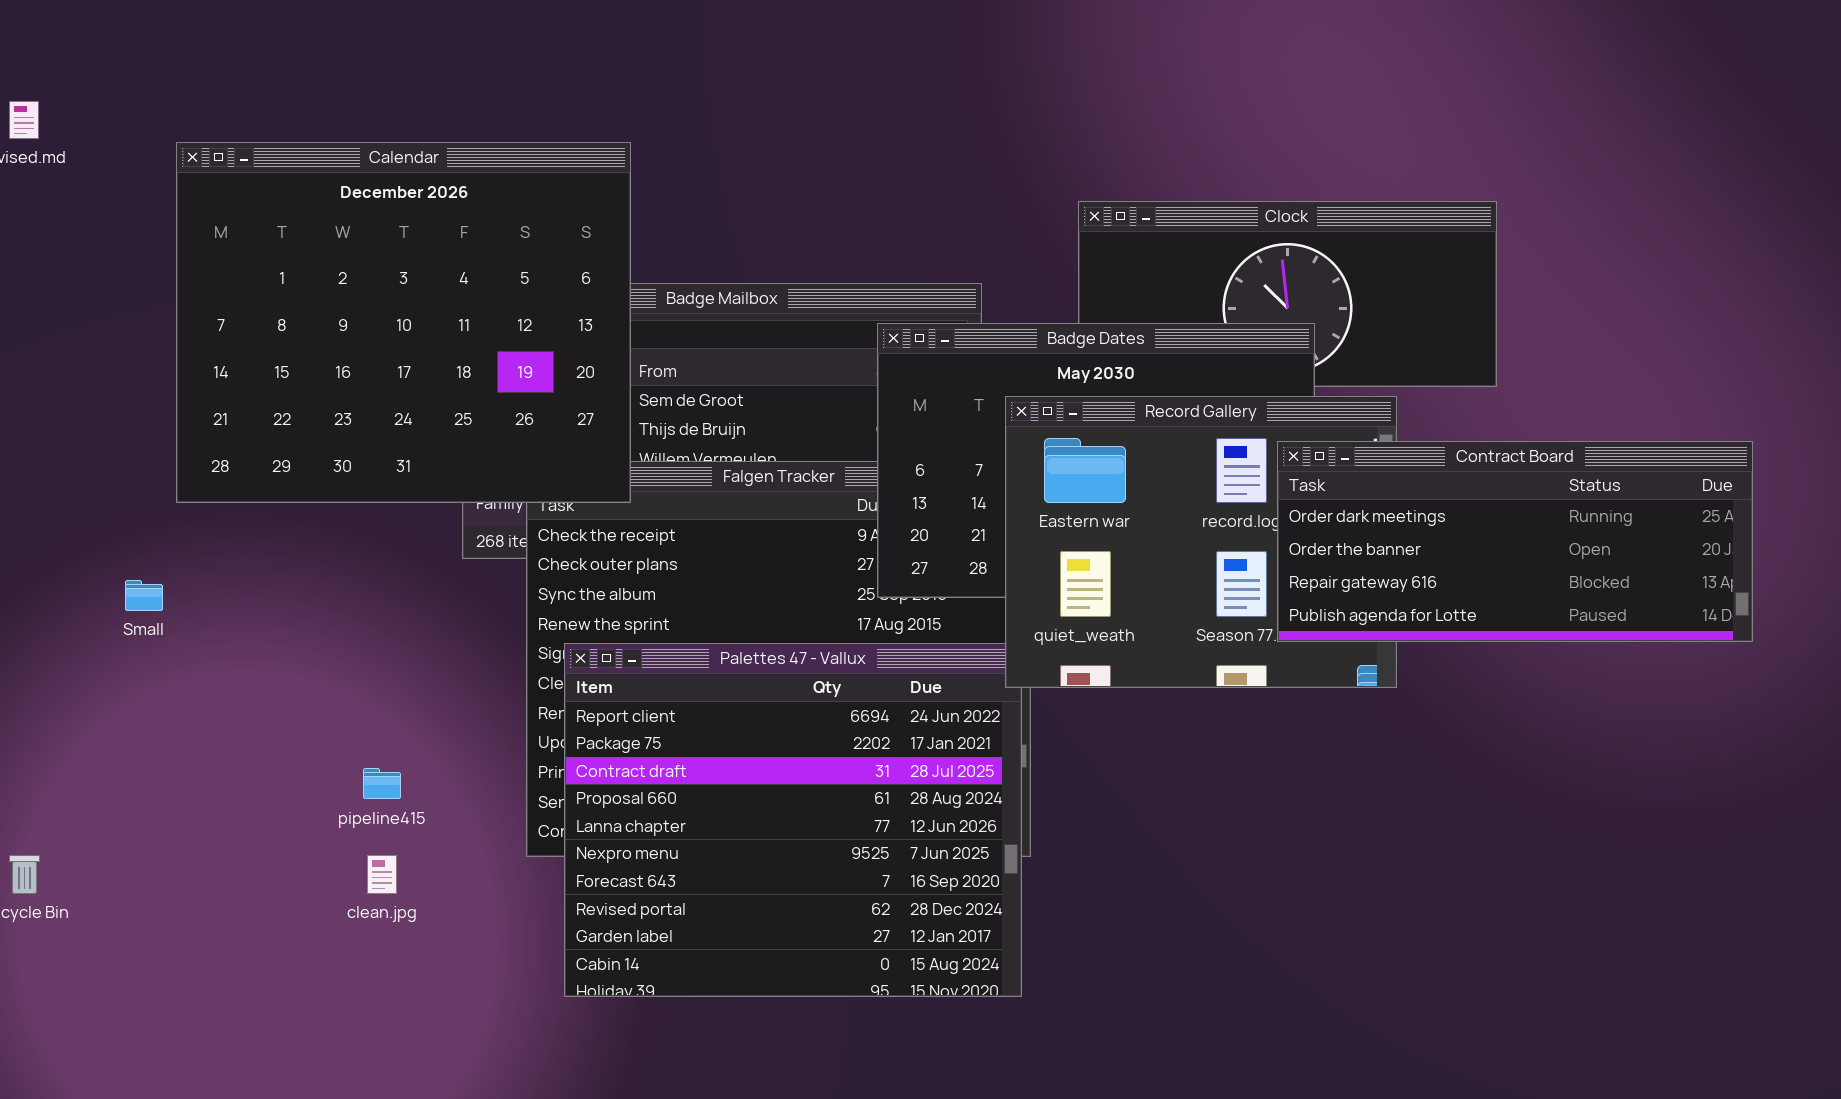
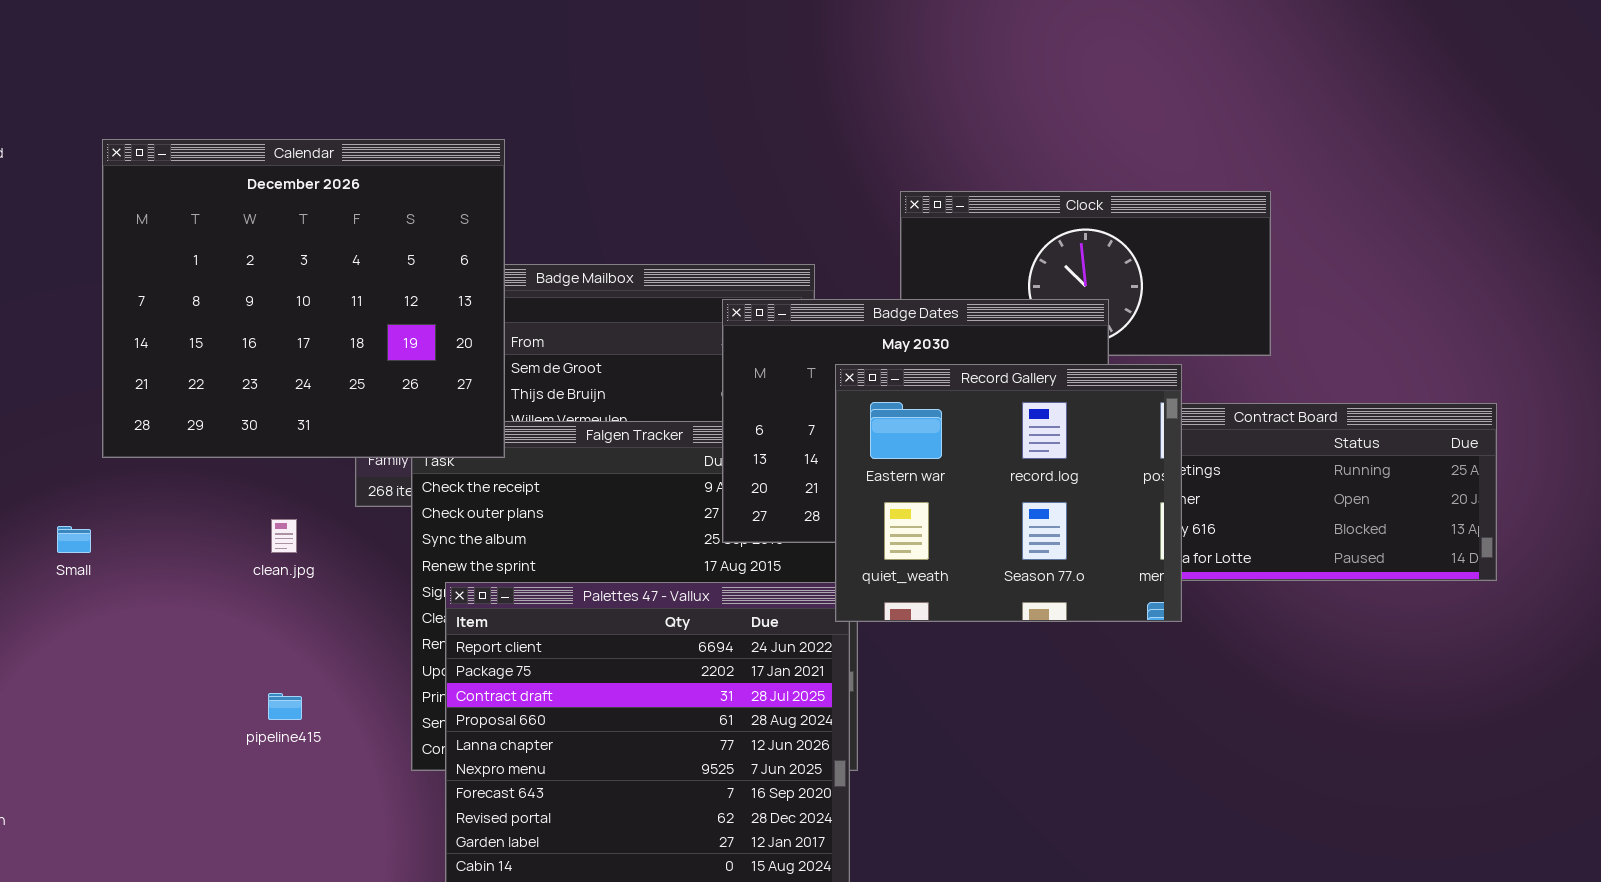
Record Gallery: [1005,396,1397,688] -> [835,364,1182,622], raised
clean.jpg: [367,855,397,894] -> [271,519,297,553], moved

